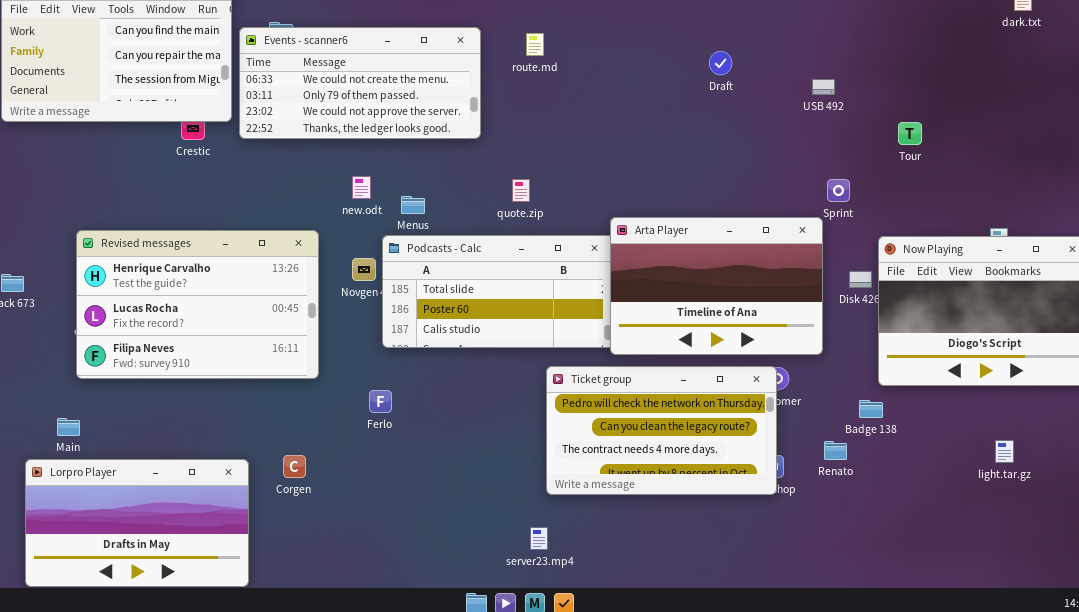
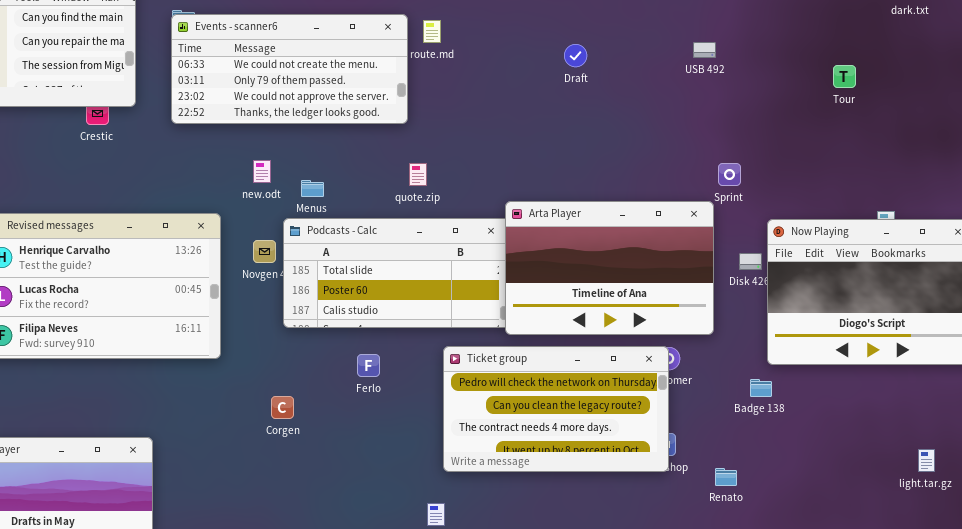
Events - scanner6: [239,27,481,139] -> [171,14,408,124], moved
Draft: [709,51,732,75] -> [564,44,587,67], moved
USB 492: [812,79,835,95] -> [693,42,716,58], moved
Tour: [898,122,922,145] -> [833,65,856,88], moved
Ferlo: [369,390,392,413] -> [357,354,380,377], moved
light.tar.gz: [995,440,1014,463] -> [918,449,935,472], moved
Renato: [824,441,847,460] -> [715,468,737,486], moved
Corgen: [283,455,306,478] -> [271,396,294,419], moved

